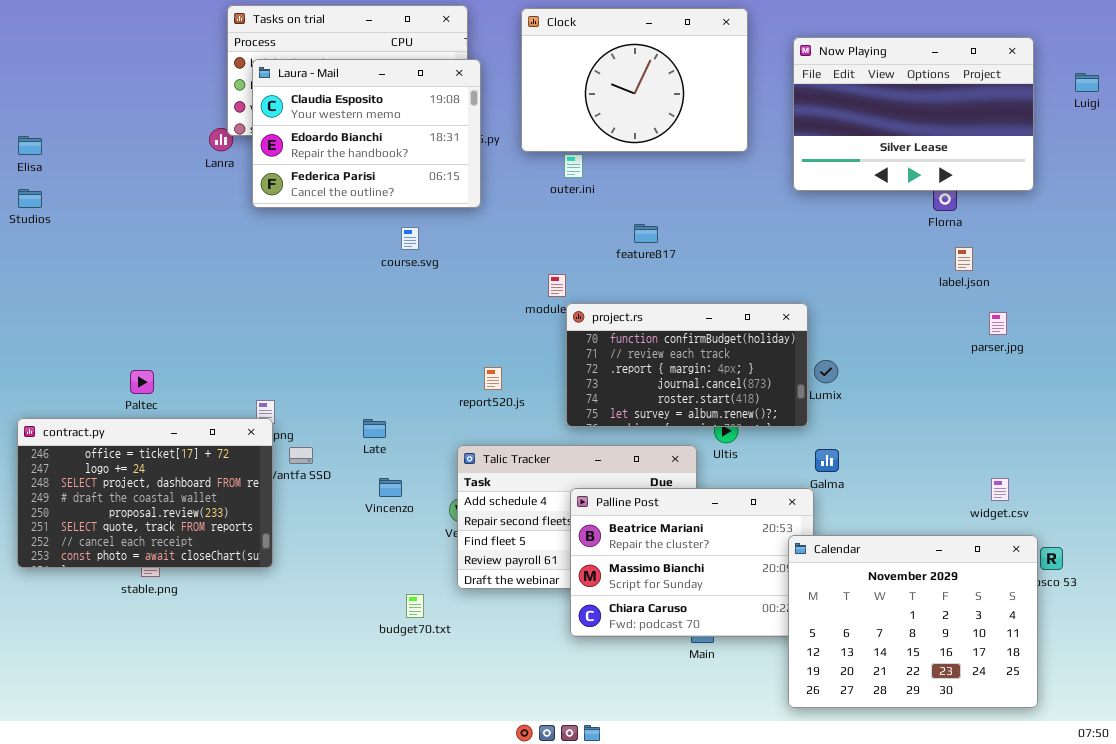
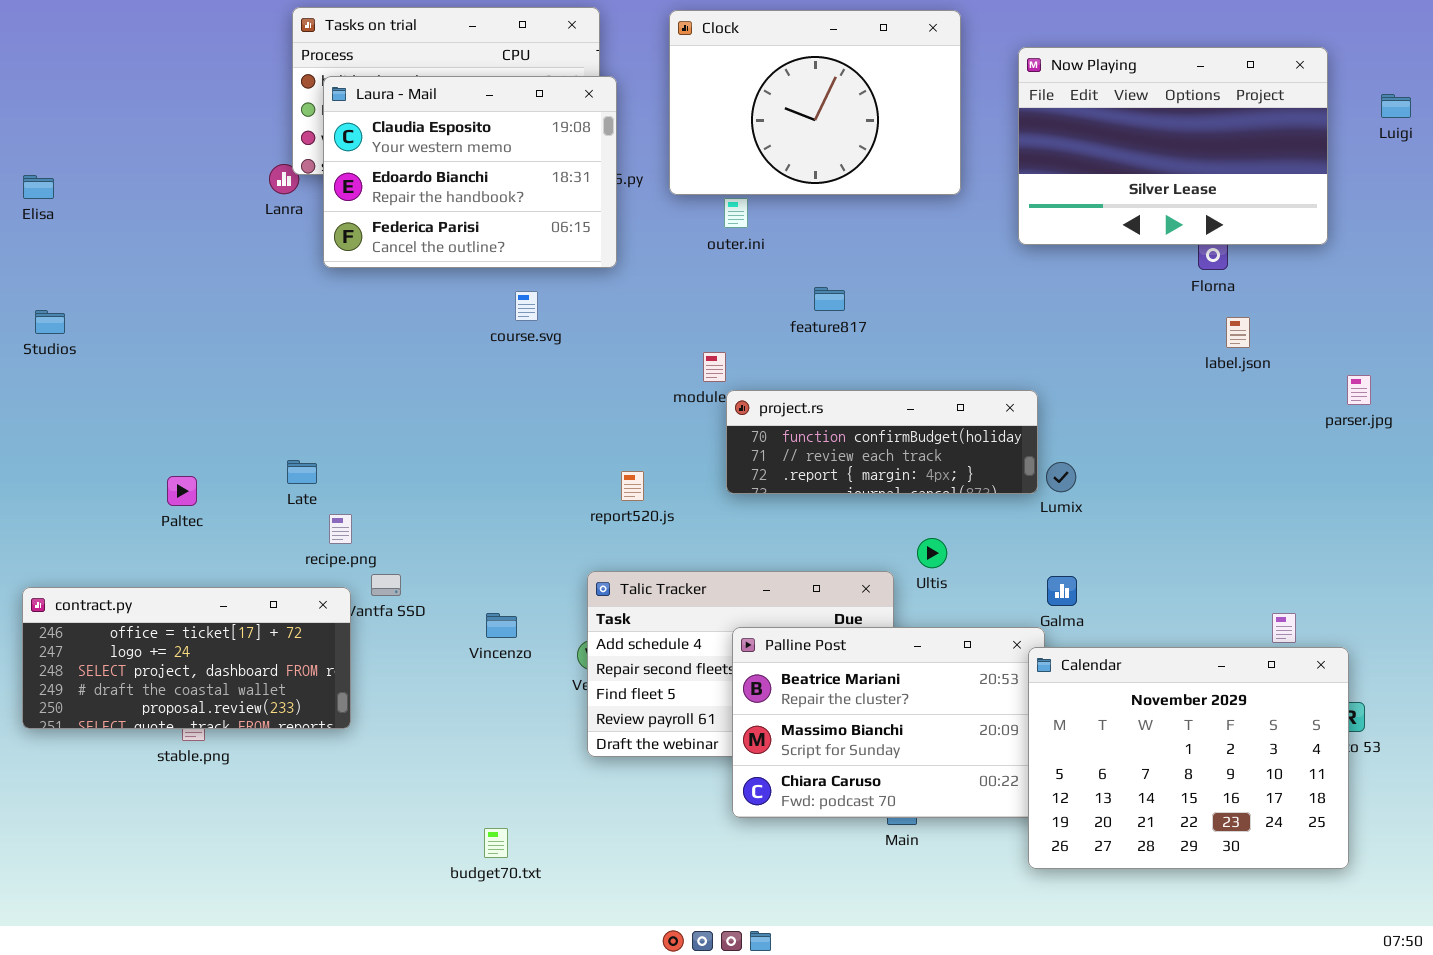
Studios: [18,189,42,208] -> [35,310,65,334], moved
project.rs: [566,303,808,427] -> [726,390,1038,494], resized
parser.jpg: [989,312,1007,335] -> [1347,375,1371,405], moved
contract.py: [17,418,273,568] -> [22,587,351,729], resized
Late: [363,419,386,438] -> [287,460,317,484], moved
Calendar: [788,535,1038,708] -> [1028,647,1349,869], moved
budget70.txt: [406,594,424,618] -> [484,828,508,858], moved

